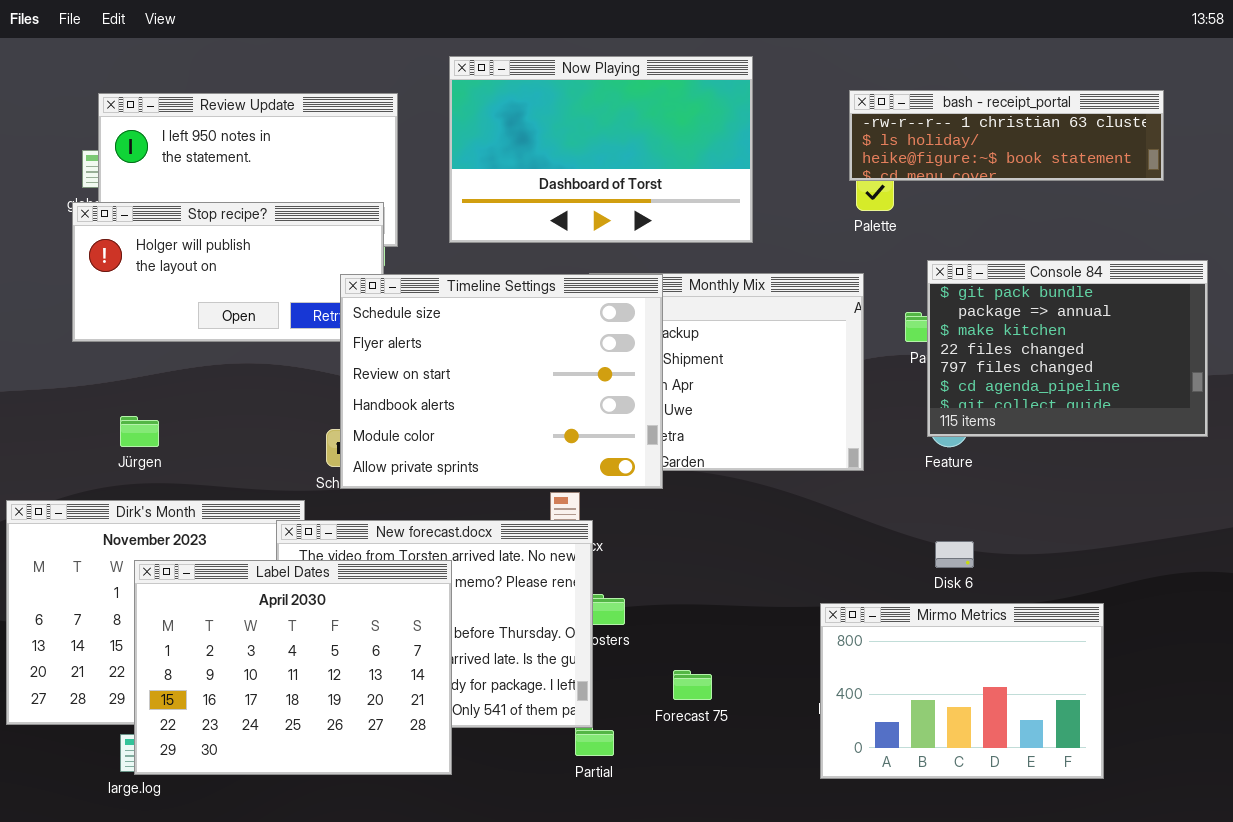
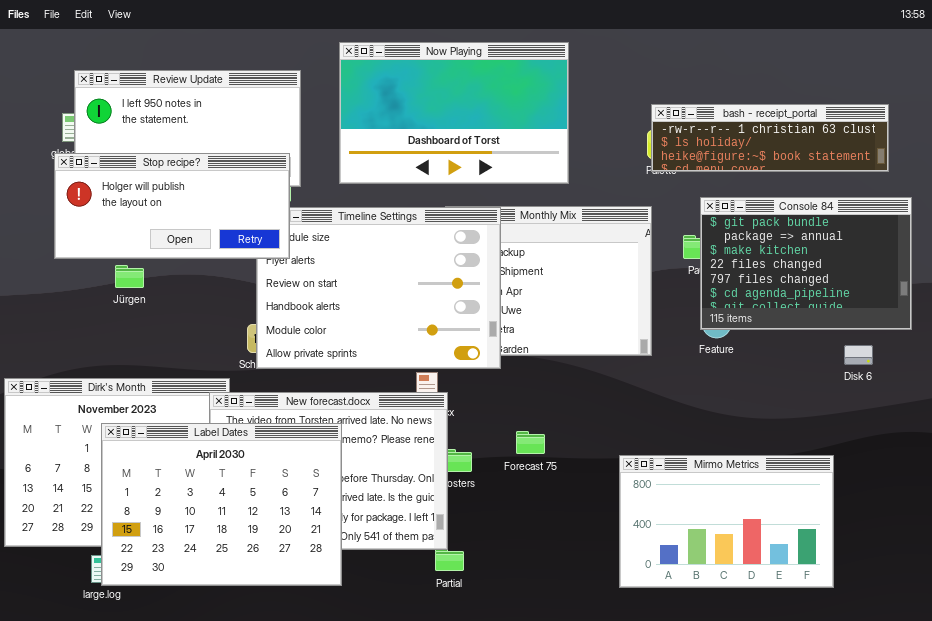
bash - receipt_portal: [849,90,1164,181] -> [651,104,889,172], moved
Stop recipe?: [72,202,384,342] -> [54,153,290,259], raised
Jürgen: [120,416,159,447] -> [115,265,144,288], moved
Disk 6: [935,541,974,568] -> [844,345,873,365], moved
Forecast 75: [673,670,712,700] -> [516,431,545,454], moved

